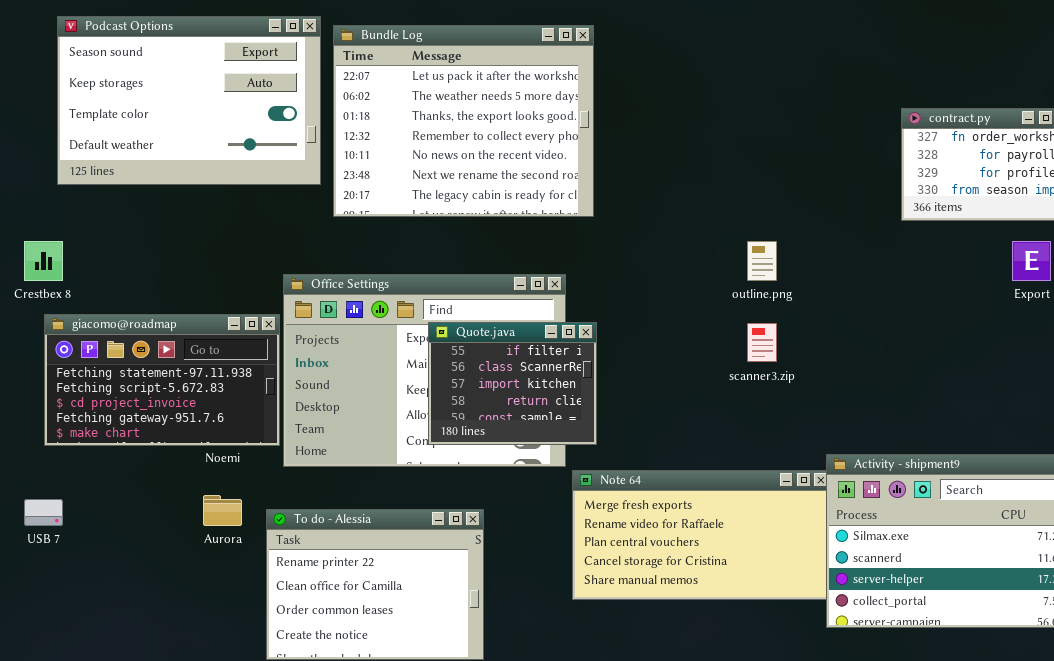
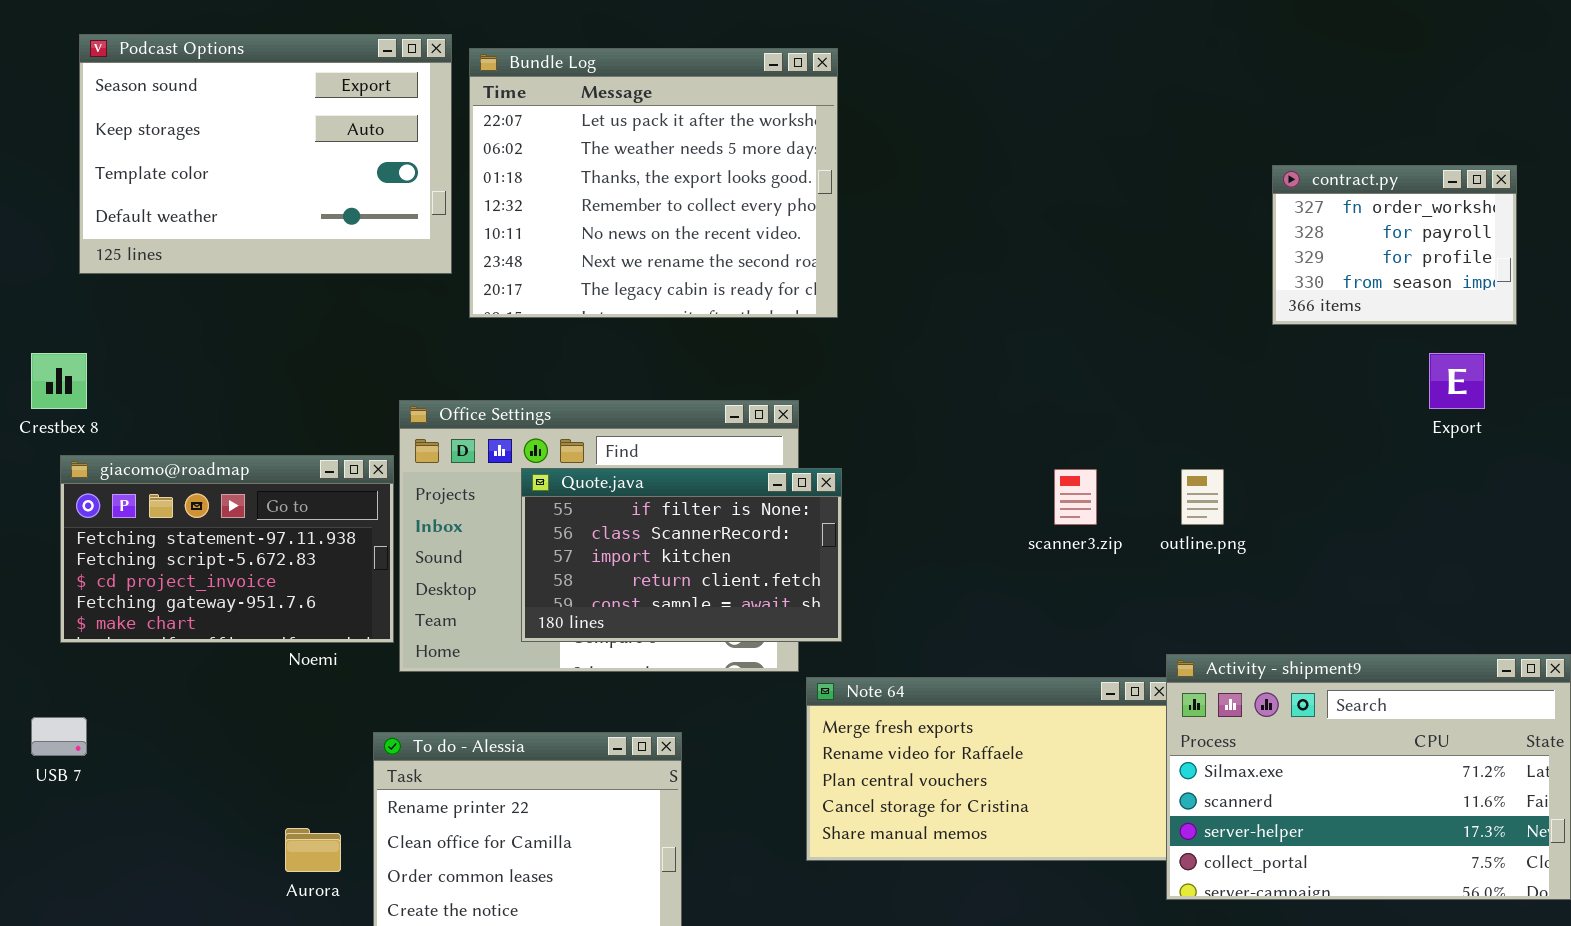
outline.png: [747,241,777,281] -> [1181,469,1224,525], moved
Quote.java: [428,322,597,445] -> [521,468,842,642], resized
Aurora: [203,495,242,526] -> [285,828,341,872], moved

